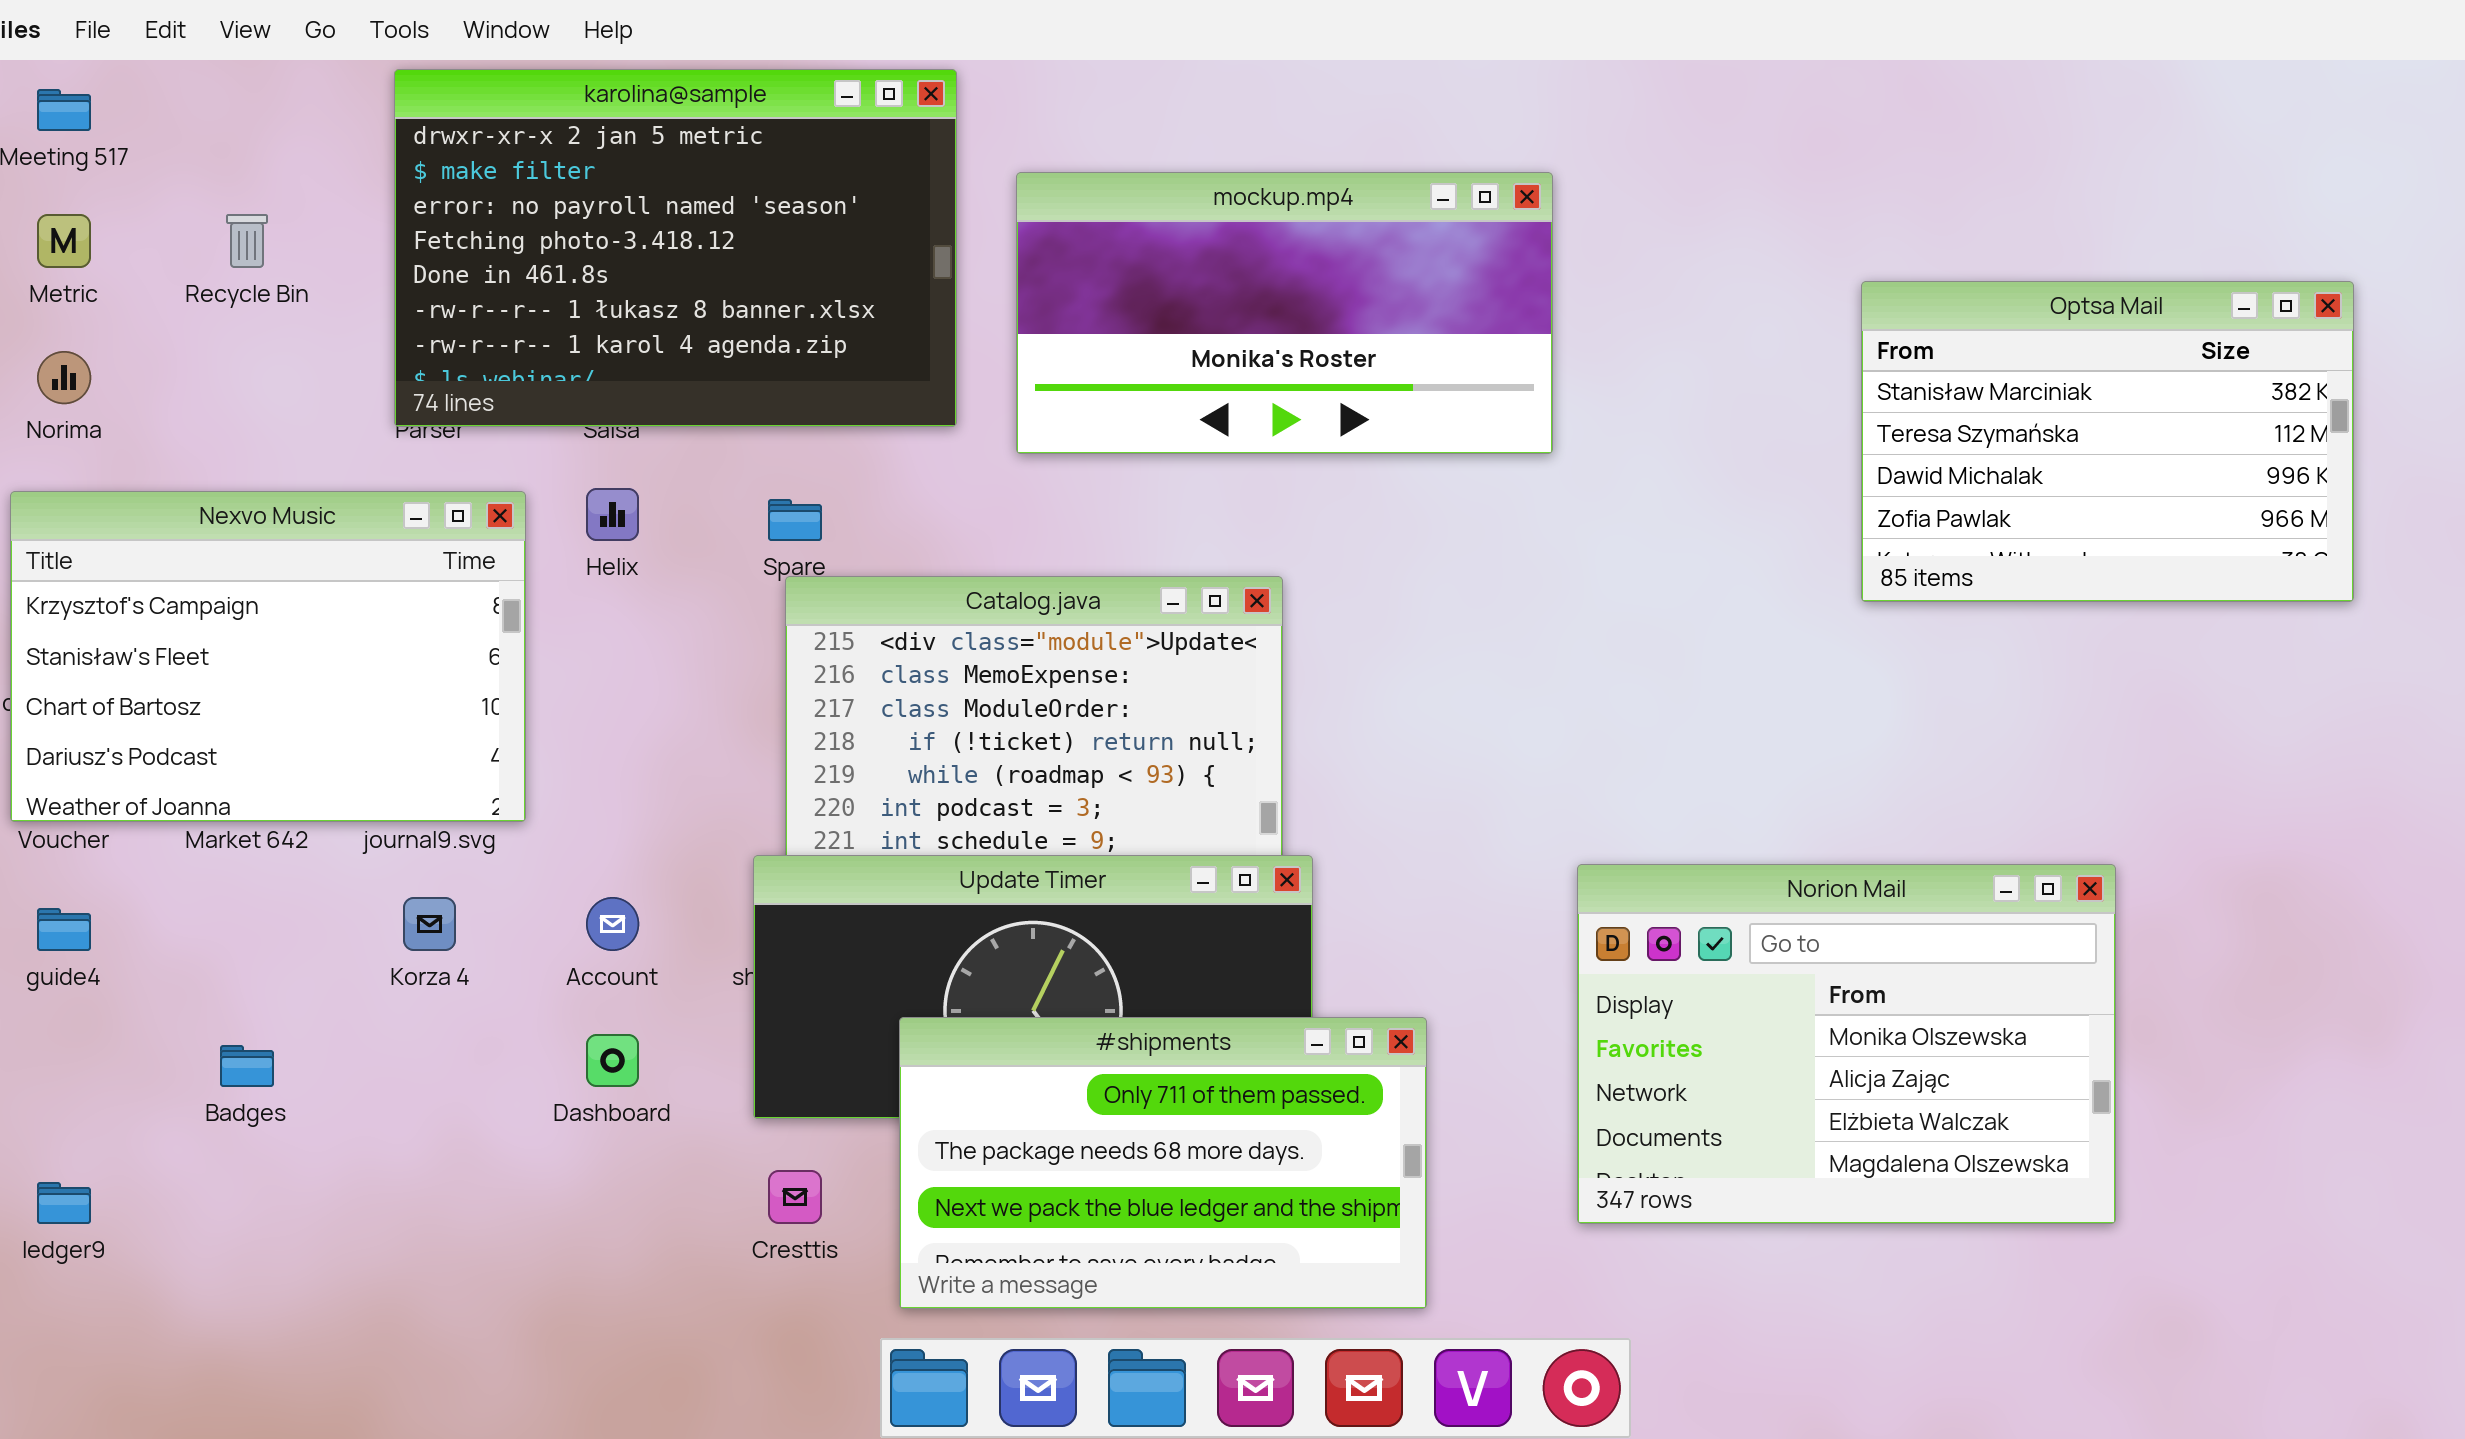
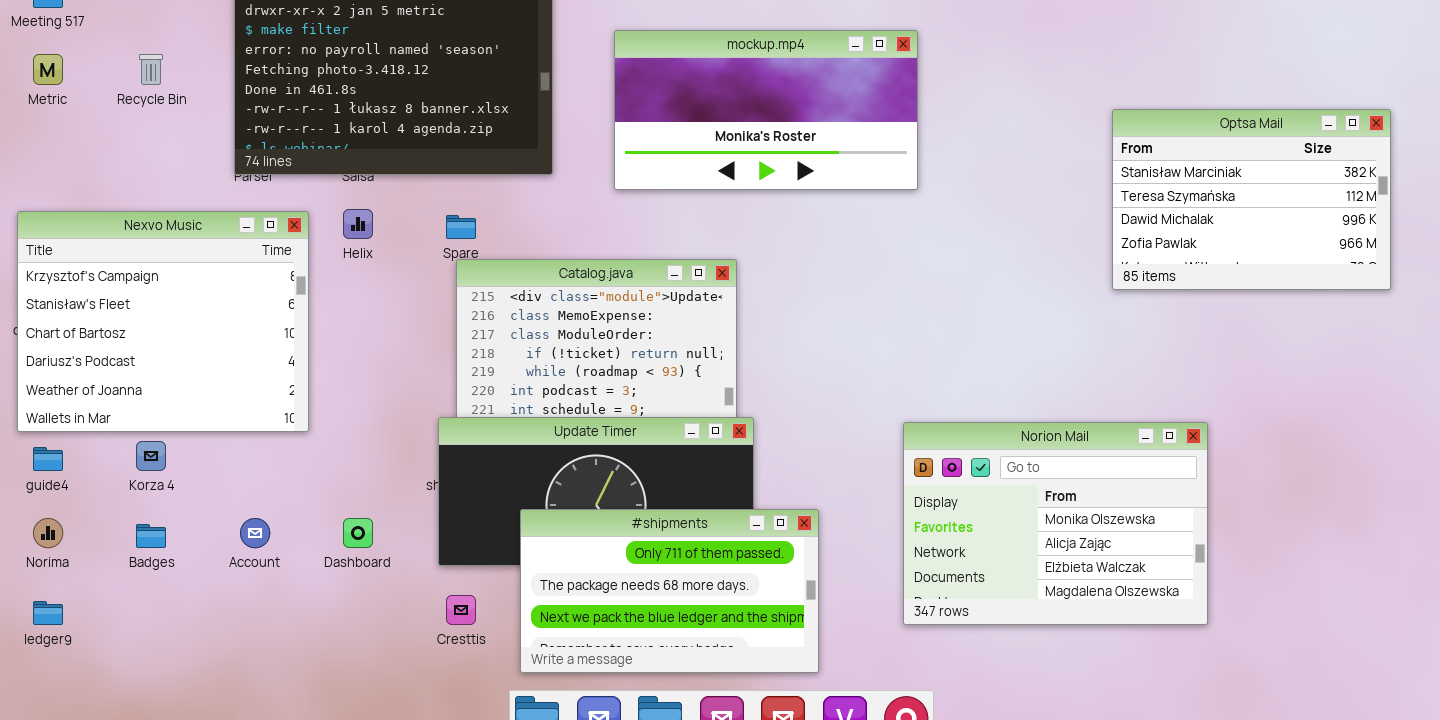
mockup.mp4: [1016,172,1553,454] -> [614,30,918,190], moved
Optsa Mail: [1861,281,2354,602] -> [1112,109,1391,290], moved
Norima: [37,351,91,404] -> [33,518,63,548], moved
Nexvo Music: [10,491,526,822] -> [17,211,309,432], resized
Korza 4: [403,897,456,951] -> [136,441,166,471], moved
Account: [586,897,639,951] -> [240,518,270,548], moved

